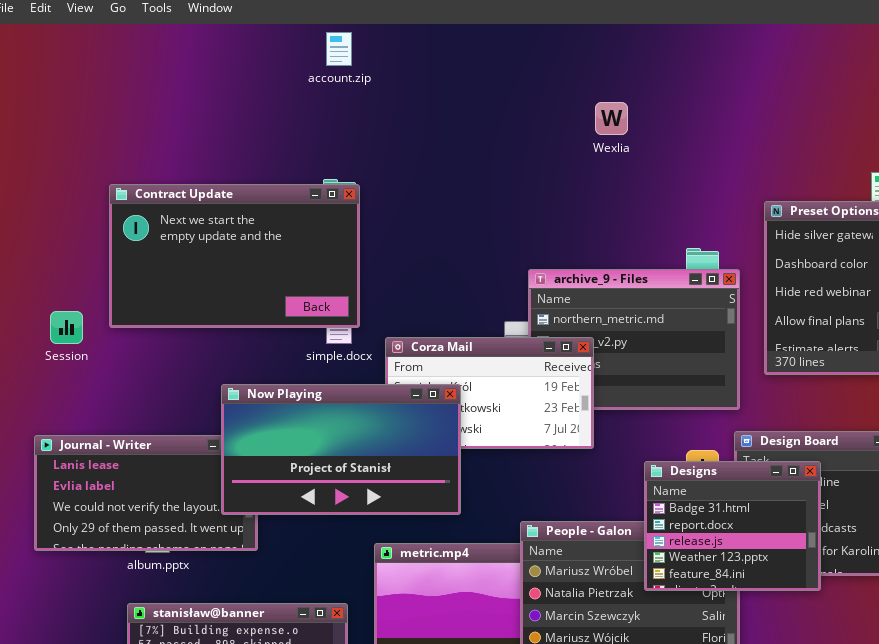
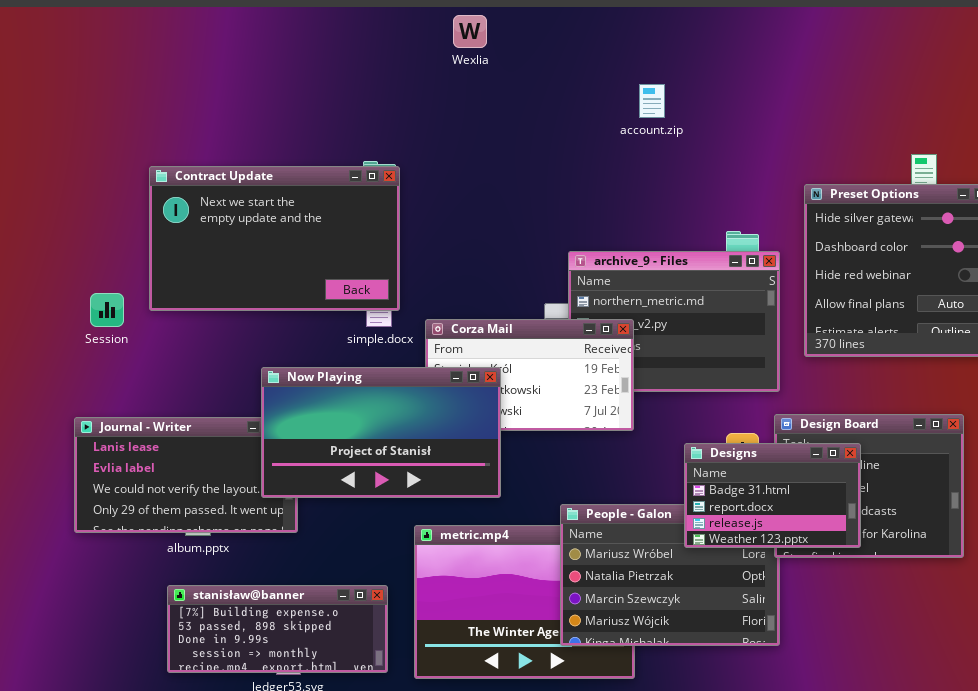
account.zip: [326,32,352,66] -> [639,84,665,118], moved
Wexlia: [595,102,628,135] -> [453,15,487,48], moved
Designs: [644,461,821,591] -> [684,443,861,548], resized

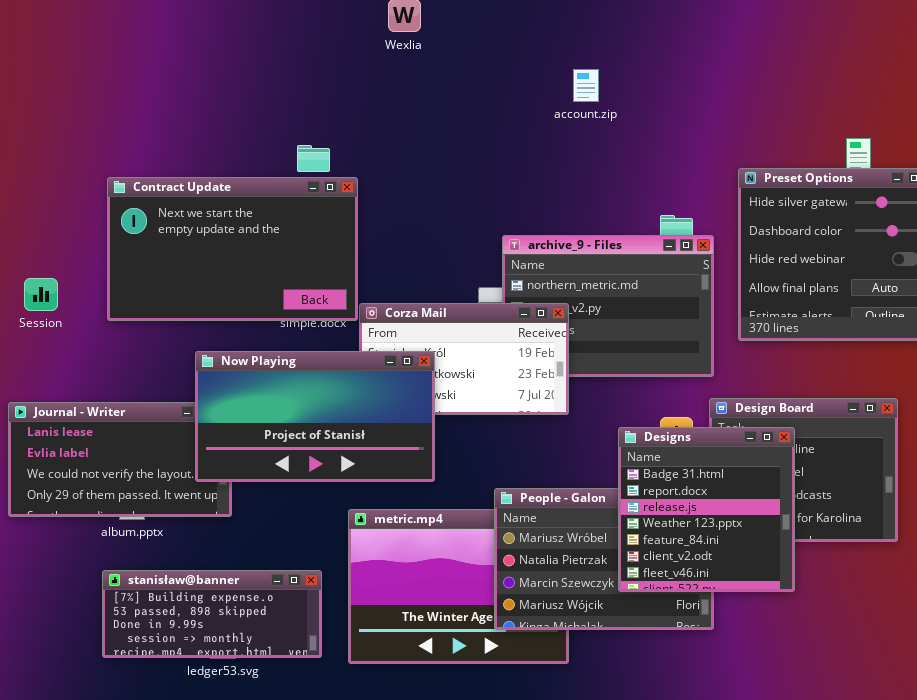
Contract Update: [149,166,400,311] -> [107,177,358,321], moved
Designs: [684,443,861,548] -> [618,427,795,592], resized

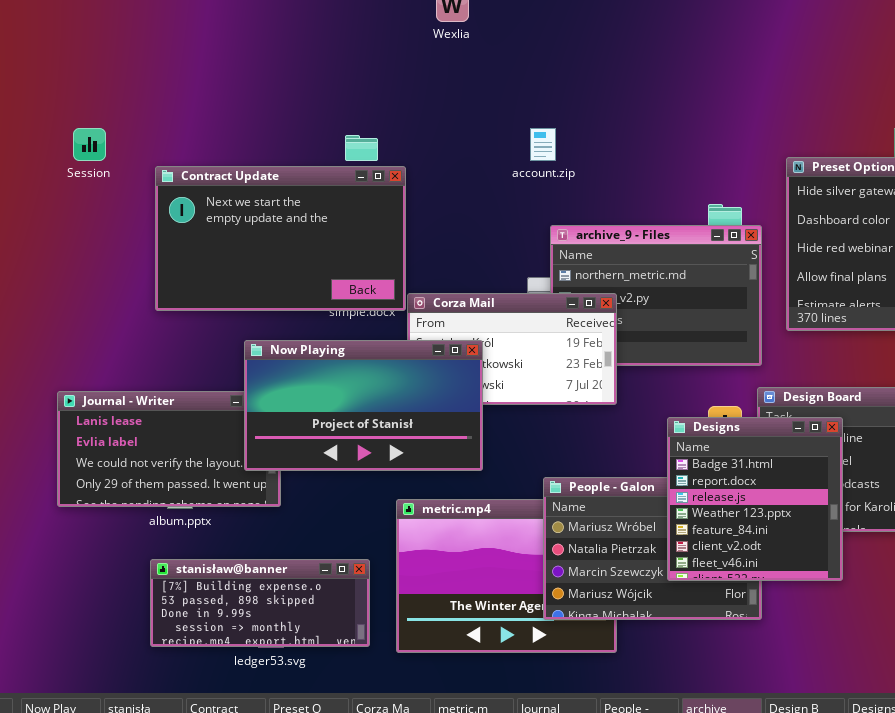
account.zip: [573,69,599,102] -> [530,128,556,161], moved
Session: [24,278,58,311] -> [73,128,106,161], moved

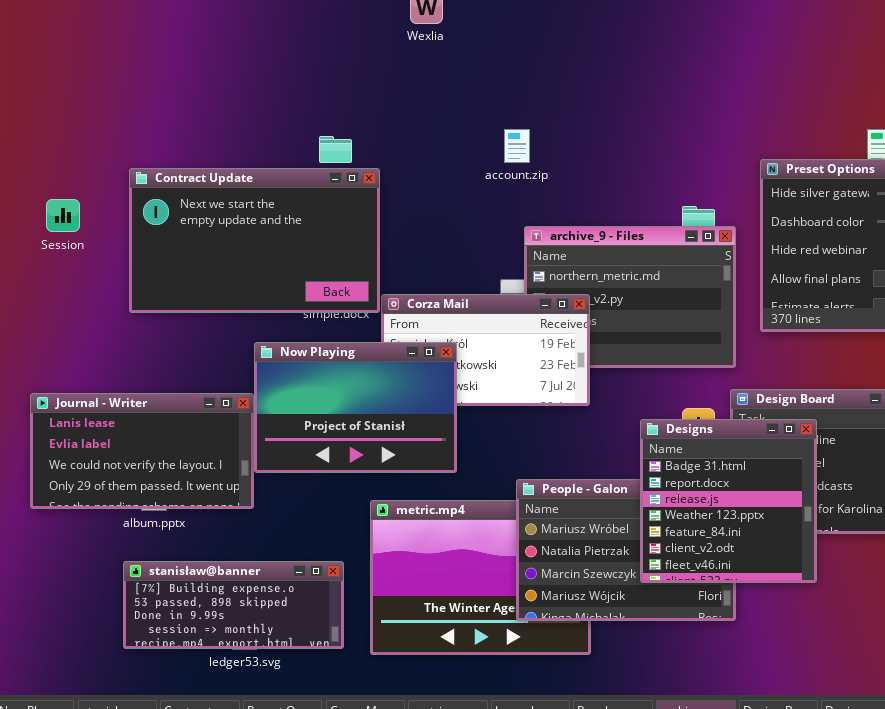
Session: [73,128,106,161] -> [46,199,80,232], moved
Now Playing: [244,340,483,471] -> [254,342,457,473], resized

